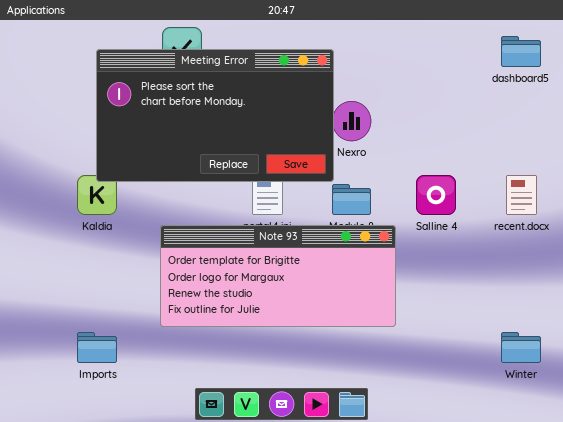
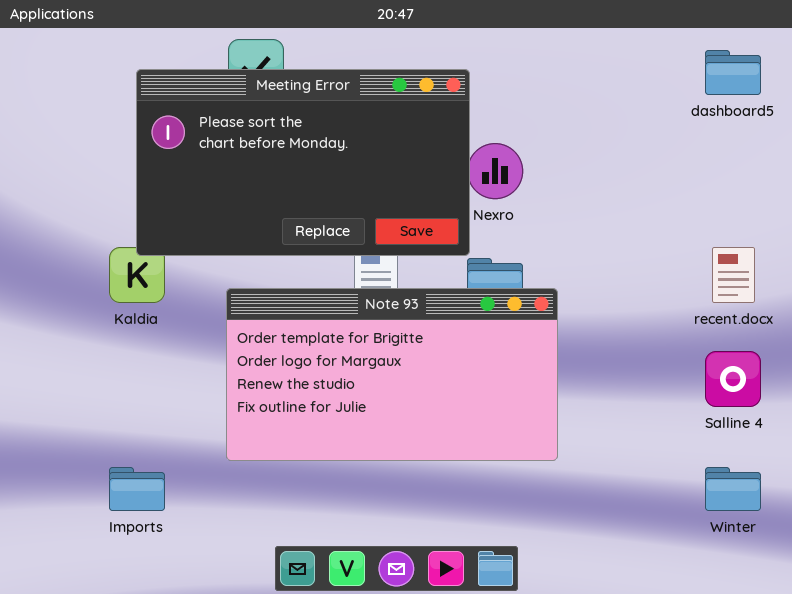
Salline 4: [416,175,456,215] -> [705,351,761,407], moved
Note 93: [160,225,396,327] -> [226,288,558,461], resized

